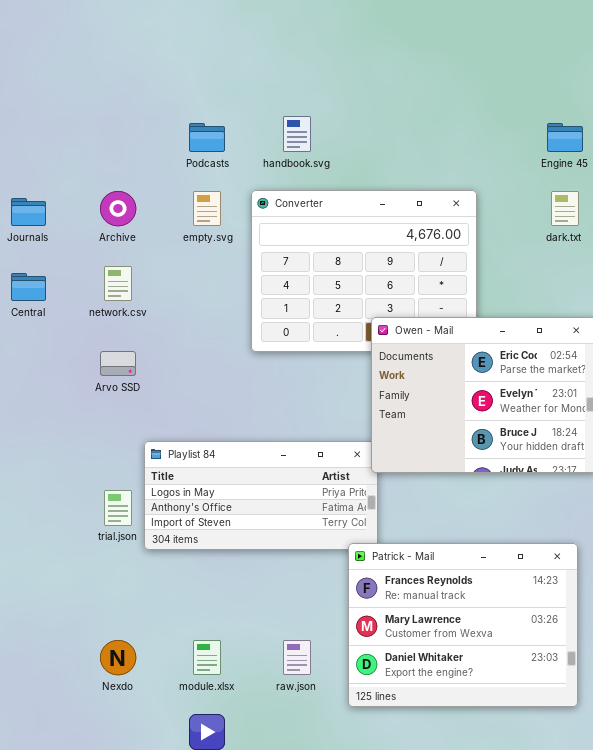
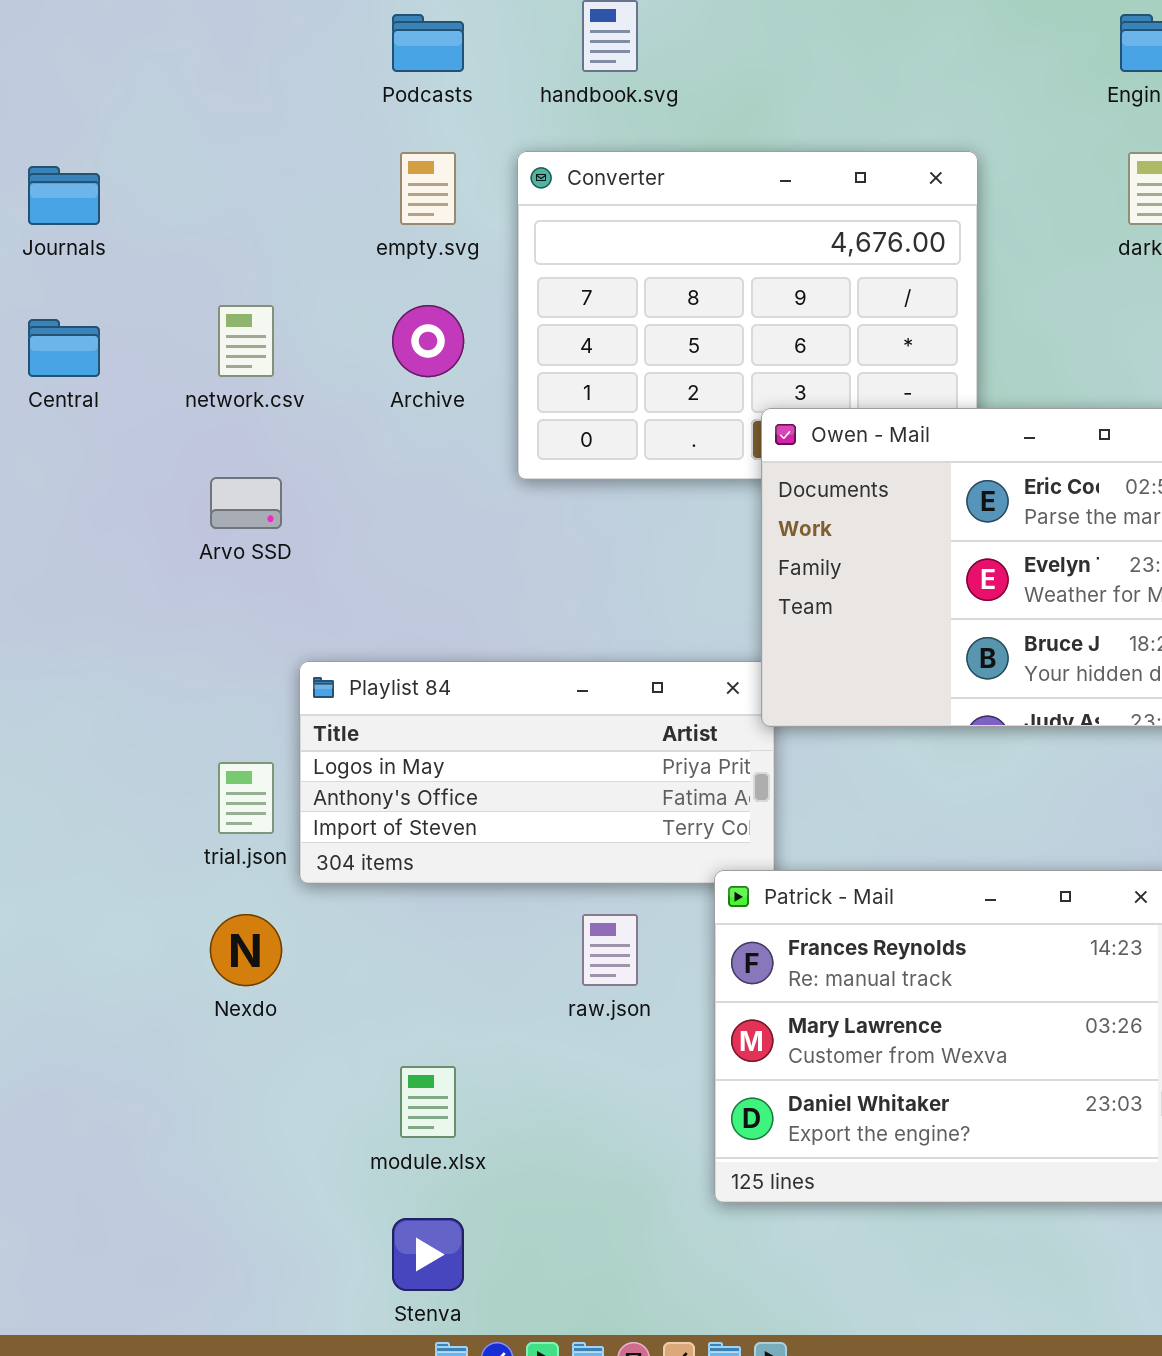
Archive: [100,191,136,226] -> [392,305,464,377], moved
Nexdo: [100,640,136,675] -> [210,914,282,986], moved
raw.json: [283,640,311,675] -> [582,914,638,986], moved

